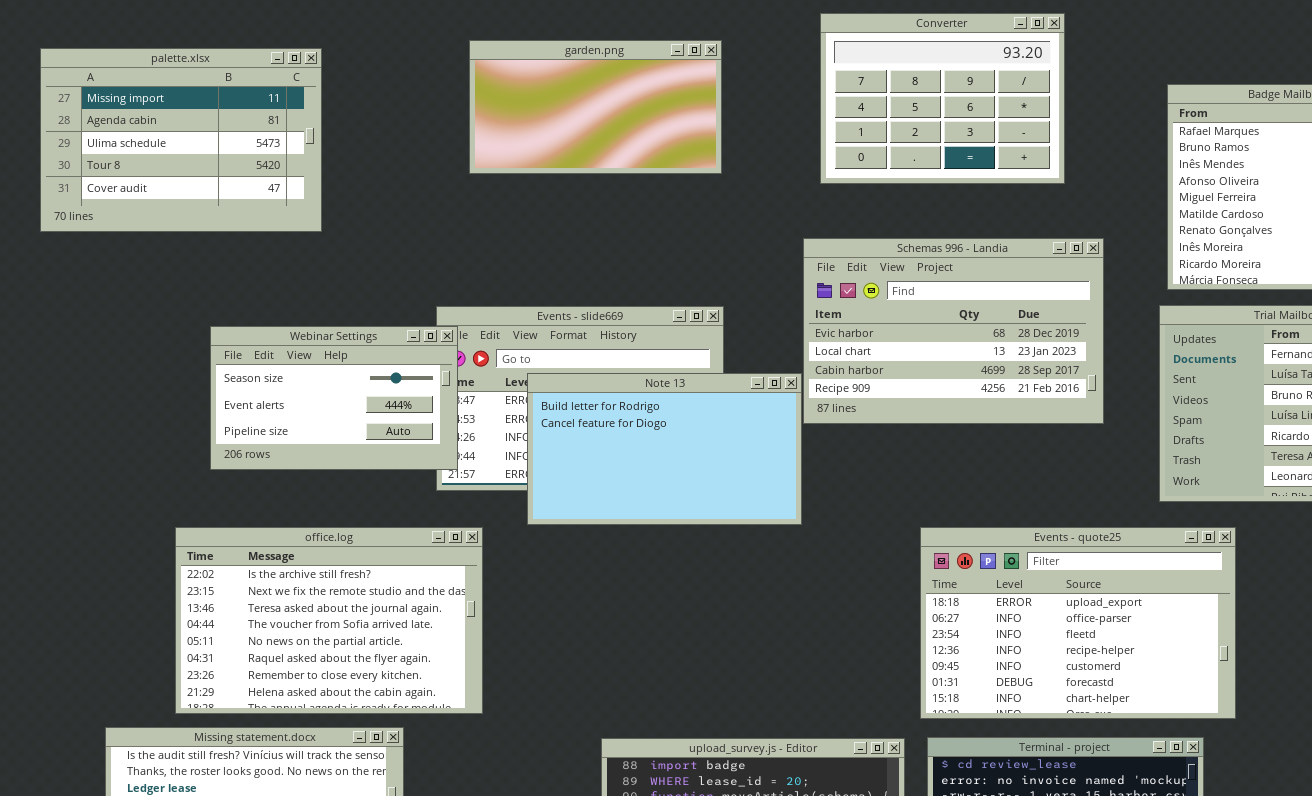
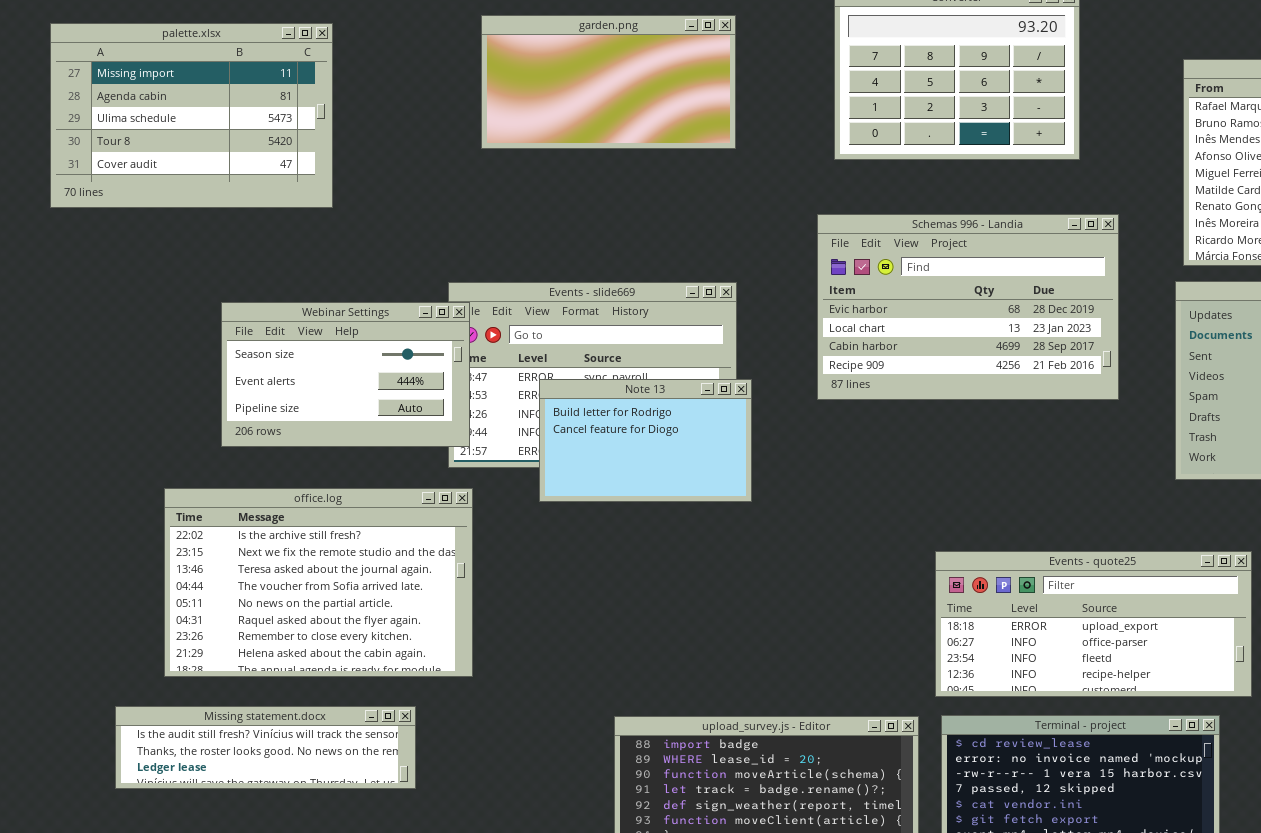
Note 13: [527,373,802,525] -> [539,379,752,502], resized
office.log: [175,527,483,714] -> [164,488,473,677], moved
Events - quote25: [920,527,1236,719] -> [935,551,1252,697], resized

